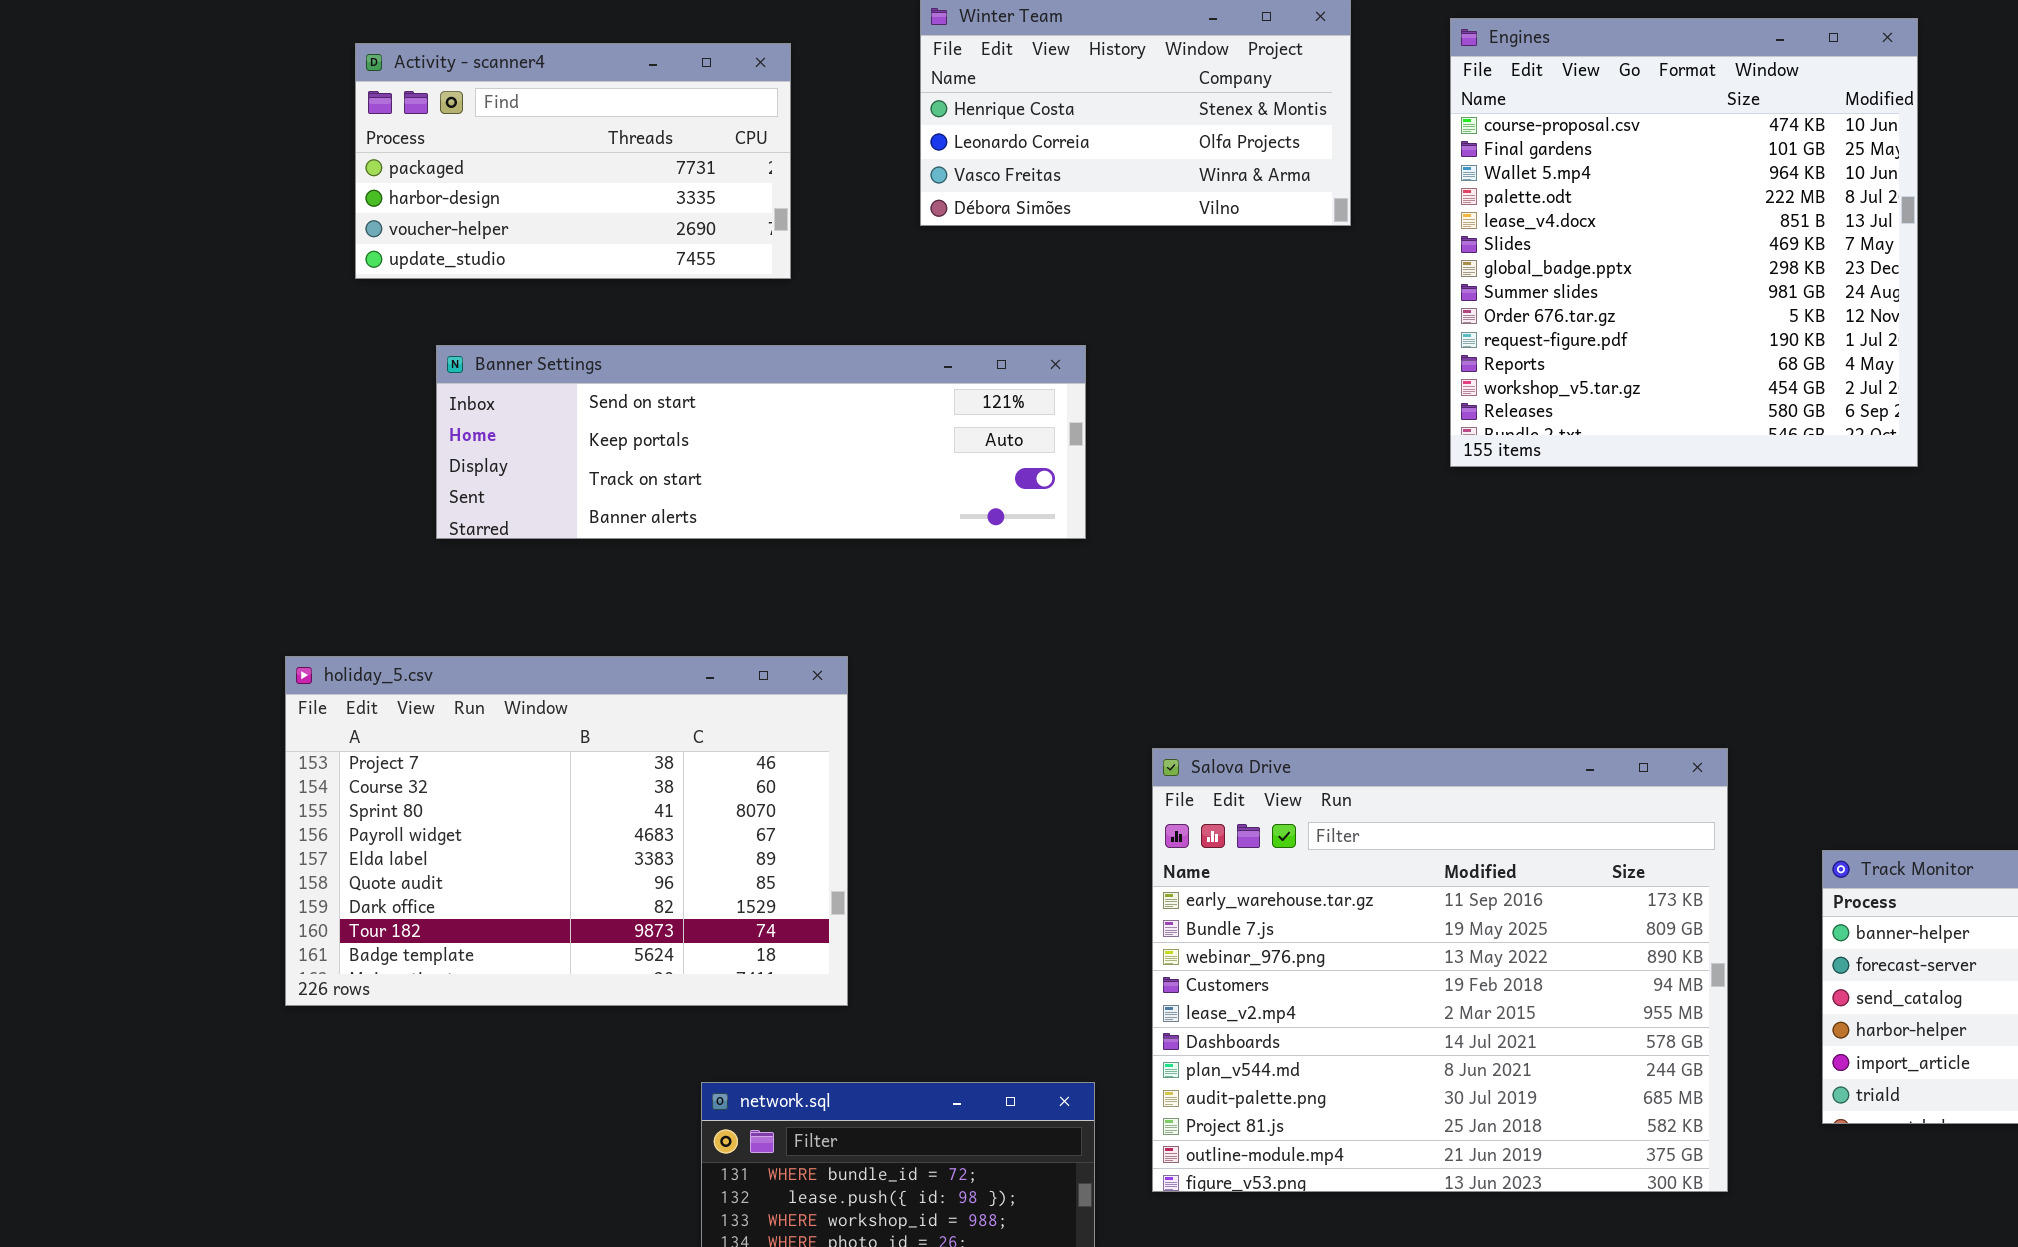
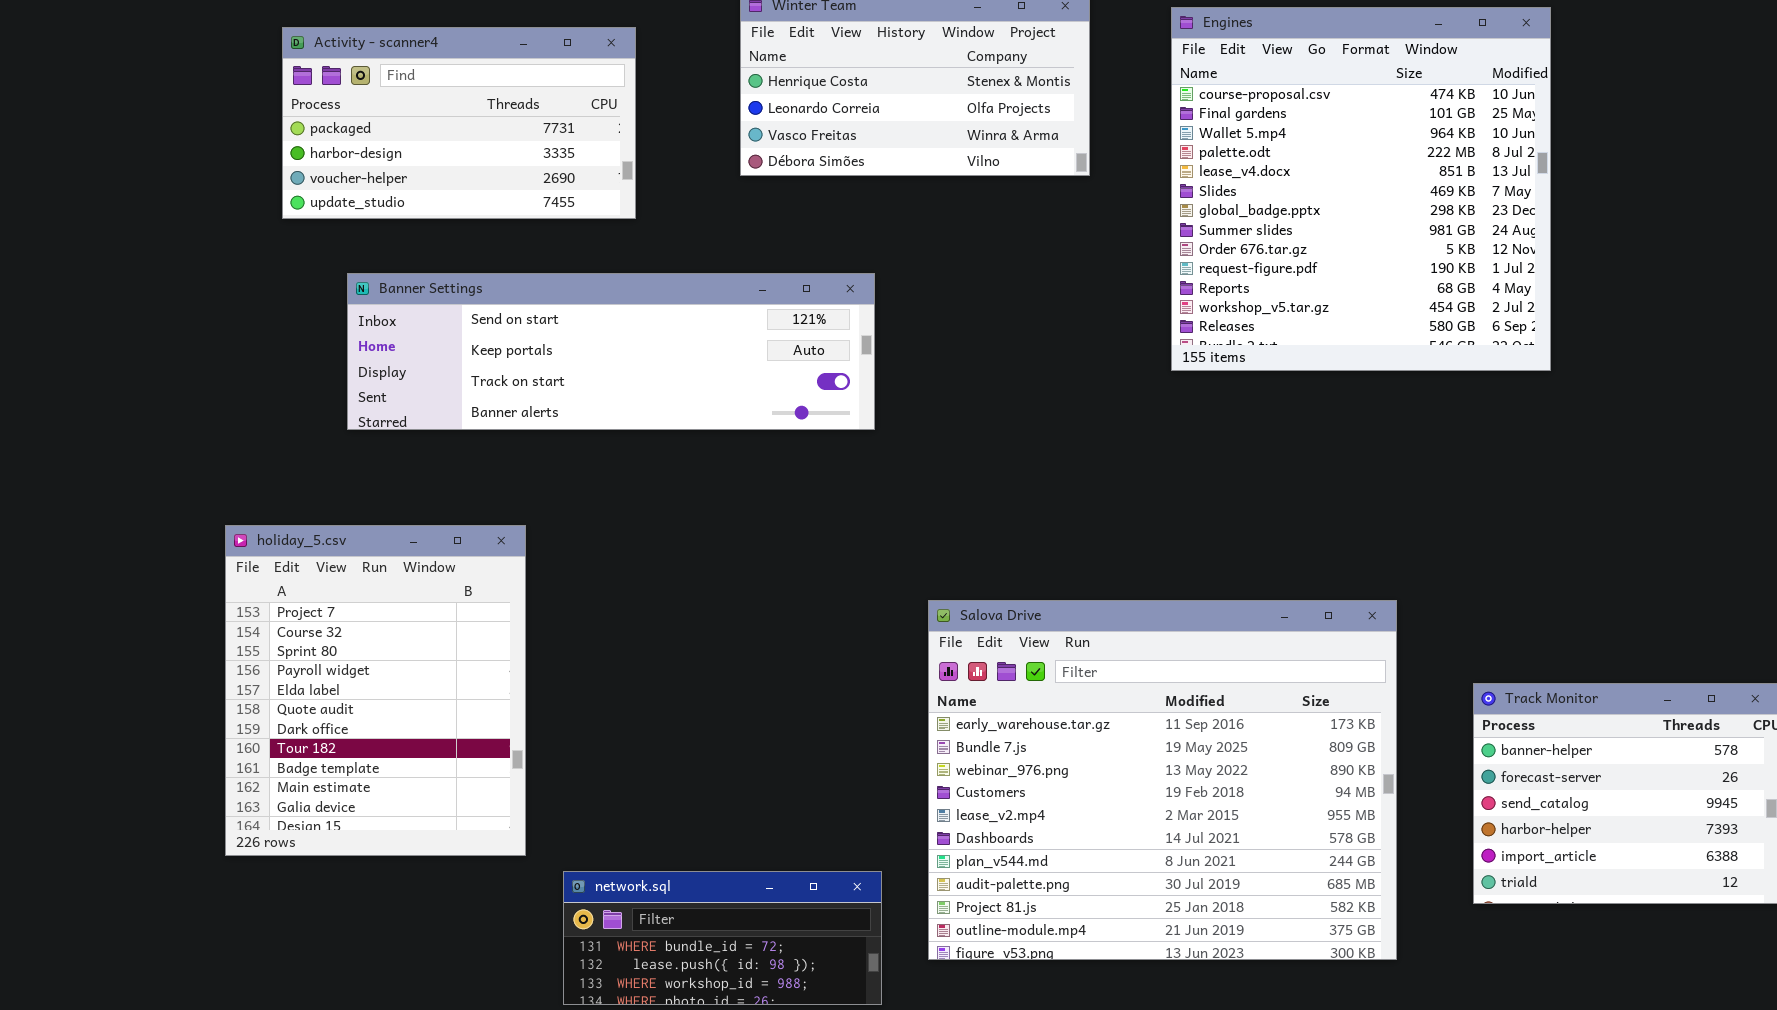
holiday_5.csv: [285,656,848,1006] -> [225,525,526,856], resized

